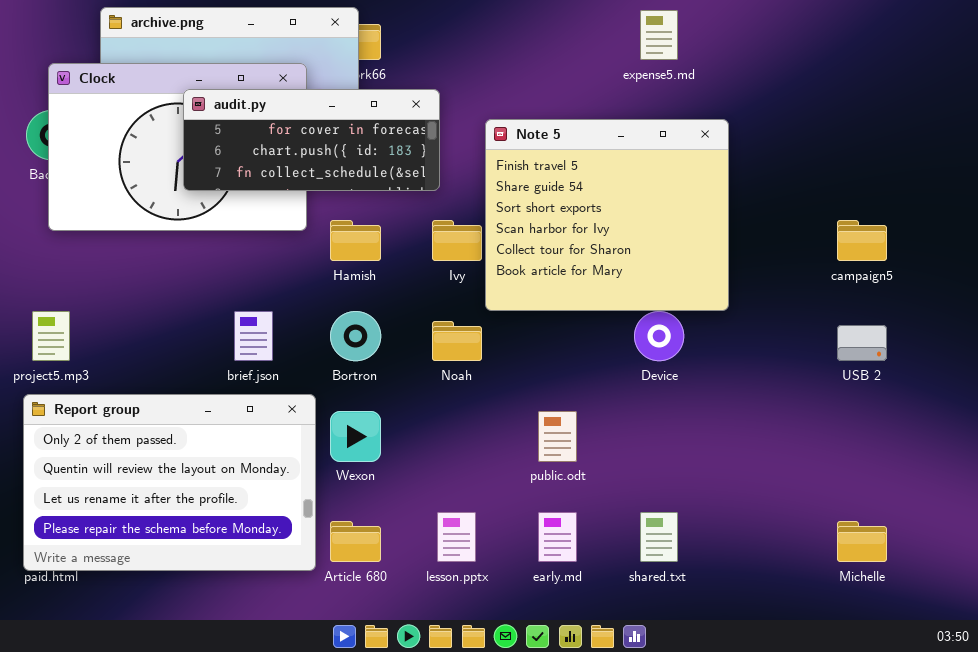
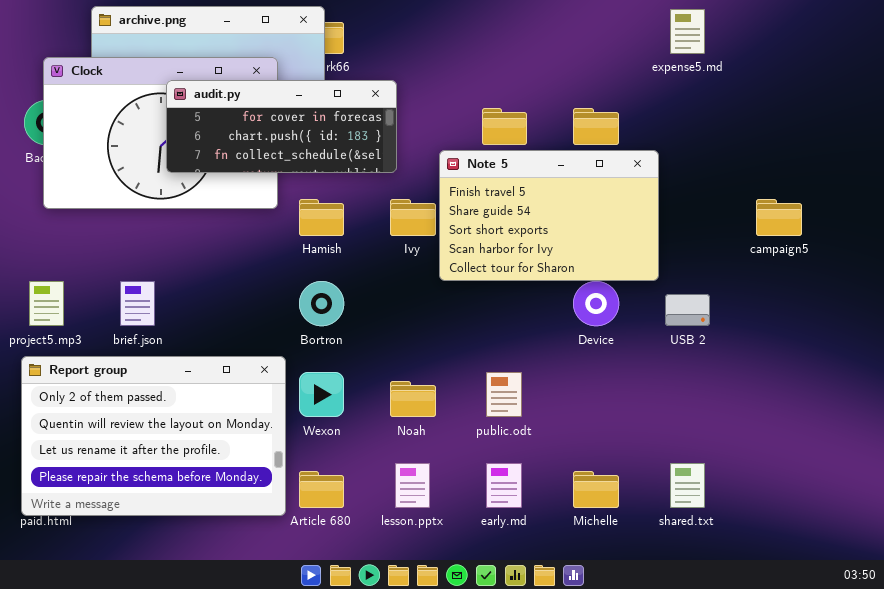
expense5.md: [640,10,678,60] -> [670,9,705,54], moved
Note 5: [485,119,729,311] -> [439,150,659,281], resized
brief.json: [234,311,273,361] -> [120,281,155,326], moved
Noah: [432,321,482,361] -> [390,381,436,417], moved
USB 2: [837,325,887,361] -> [665,294,710,326], moved
shared.txt: [640,512,678,562] -> [670,463,705,508], moved
Michelle: [837,521,887,562] -> [573,471,619,508], moved

